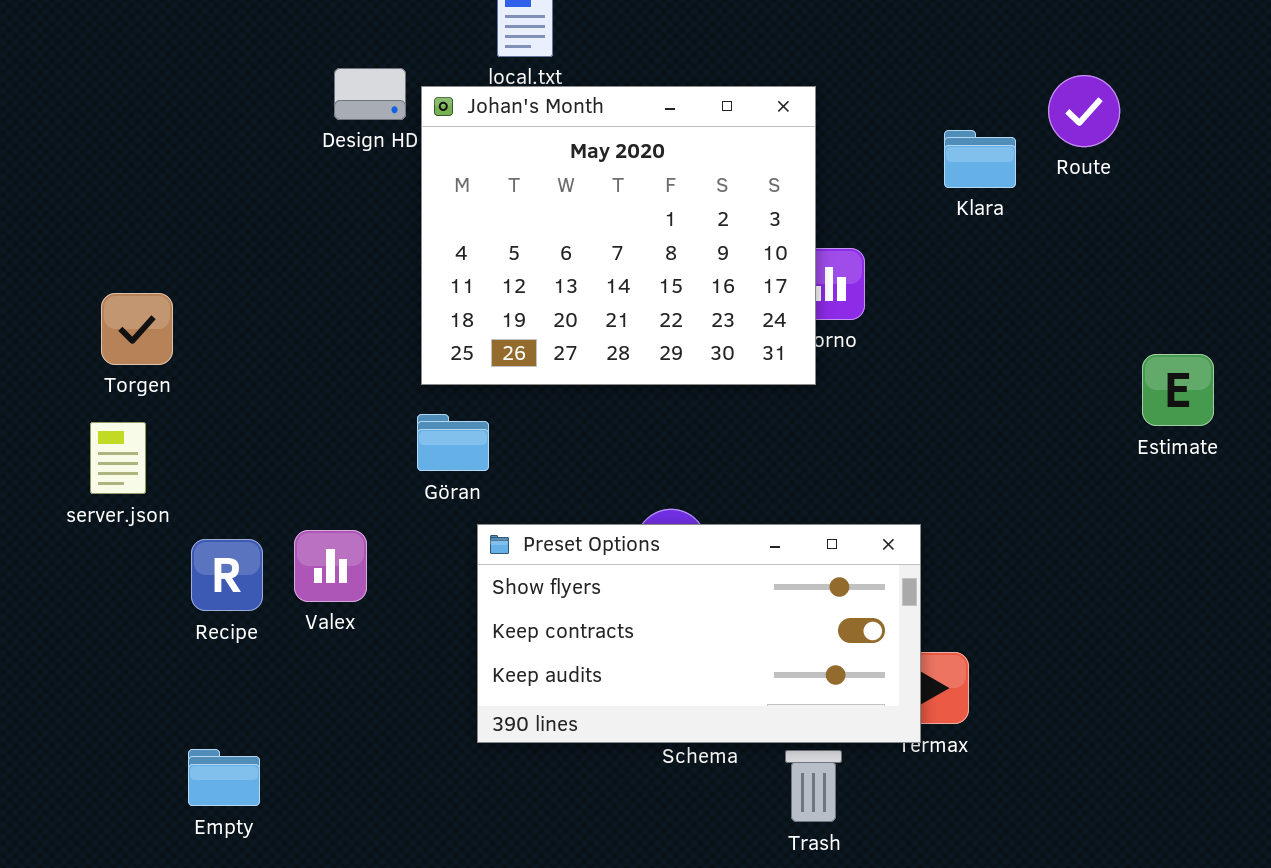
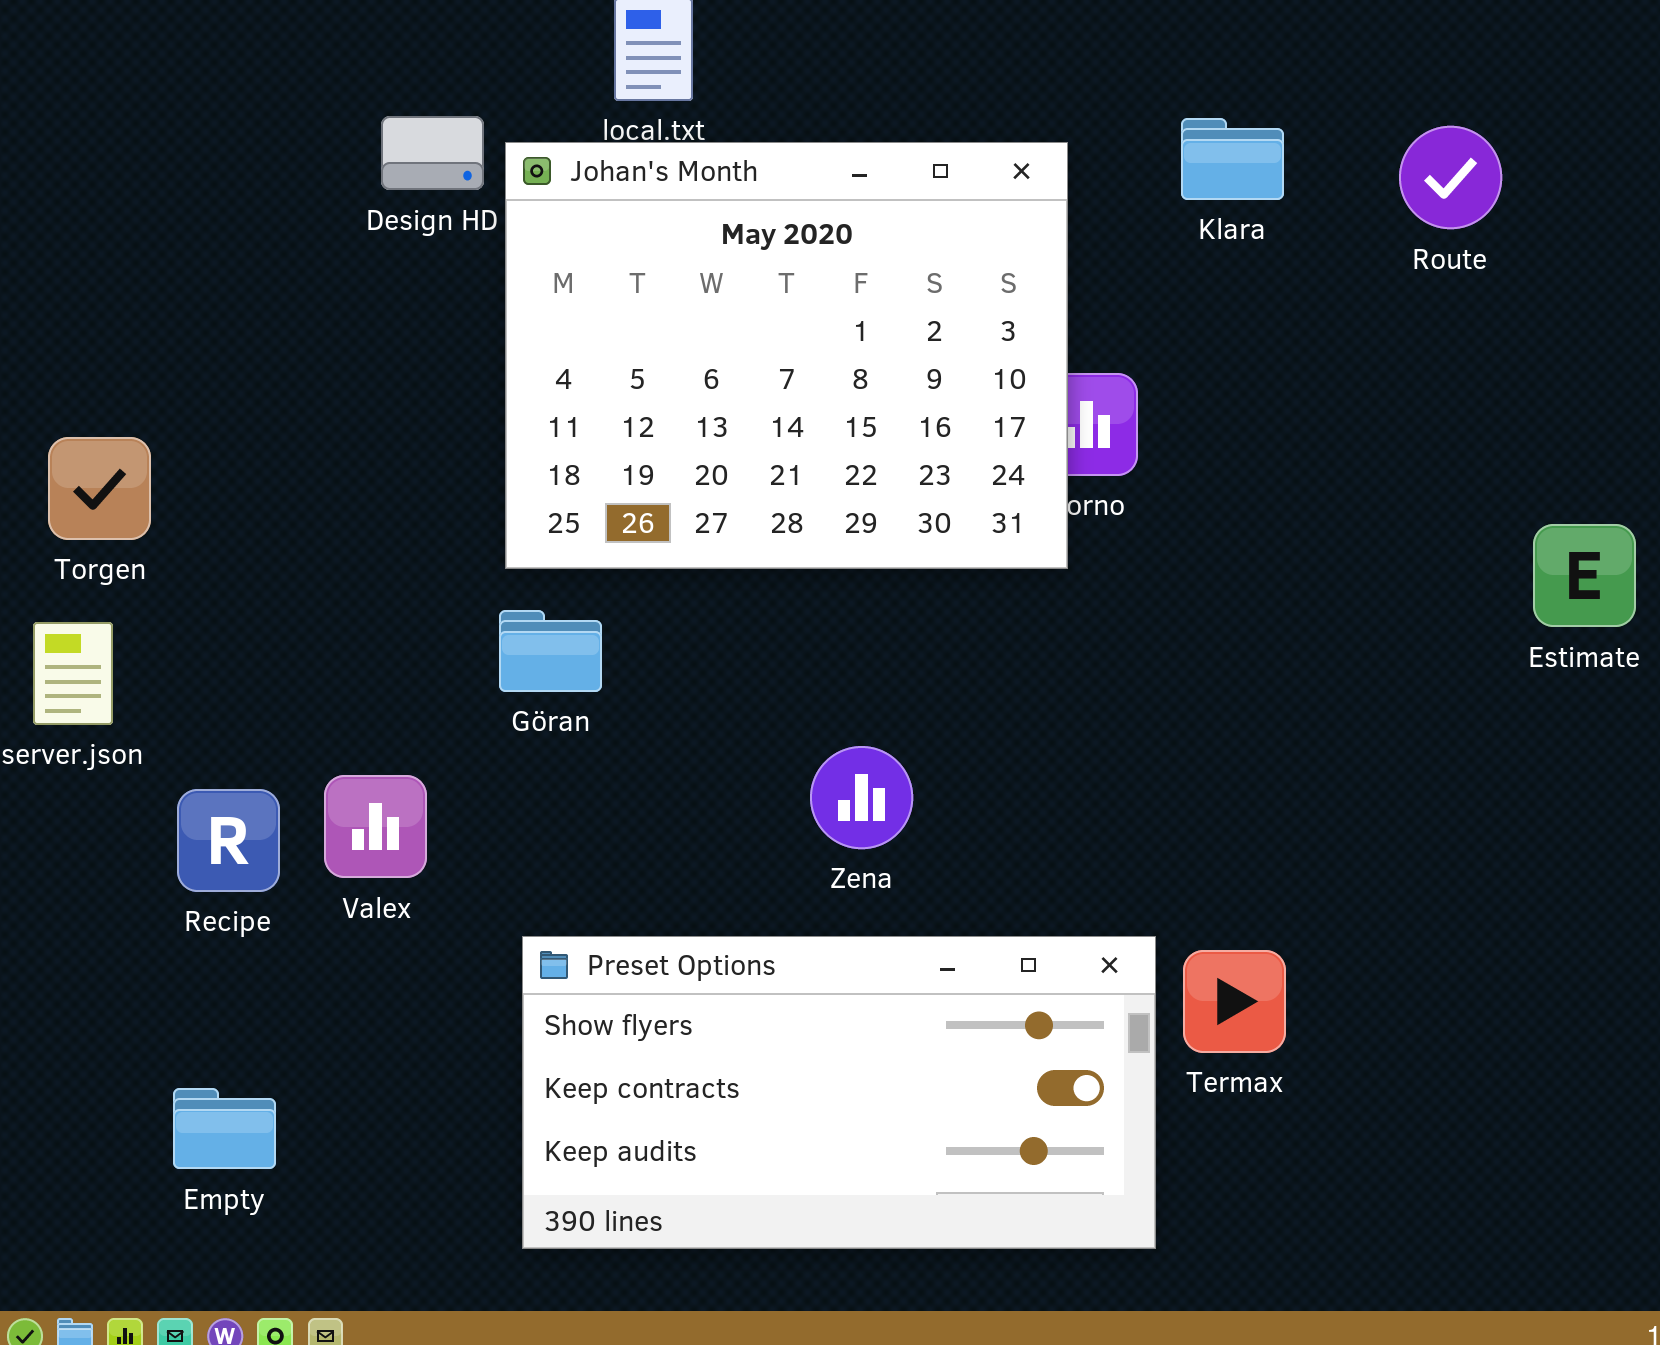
Klara: [944,130,1016,188] -> [1181,118,1284,200], moved
Preset Options: [477,524,921,743] -> [522,936,1156,1249], moved

